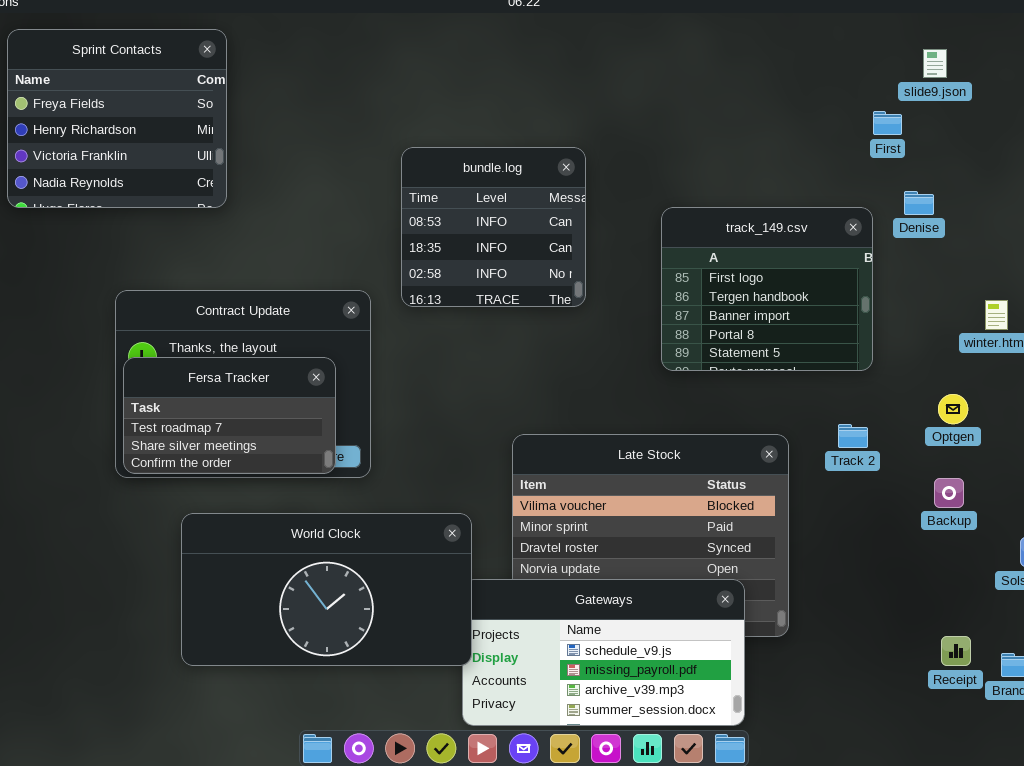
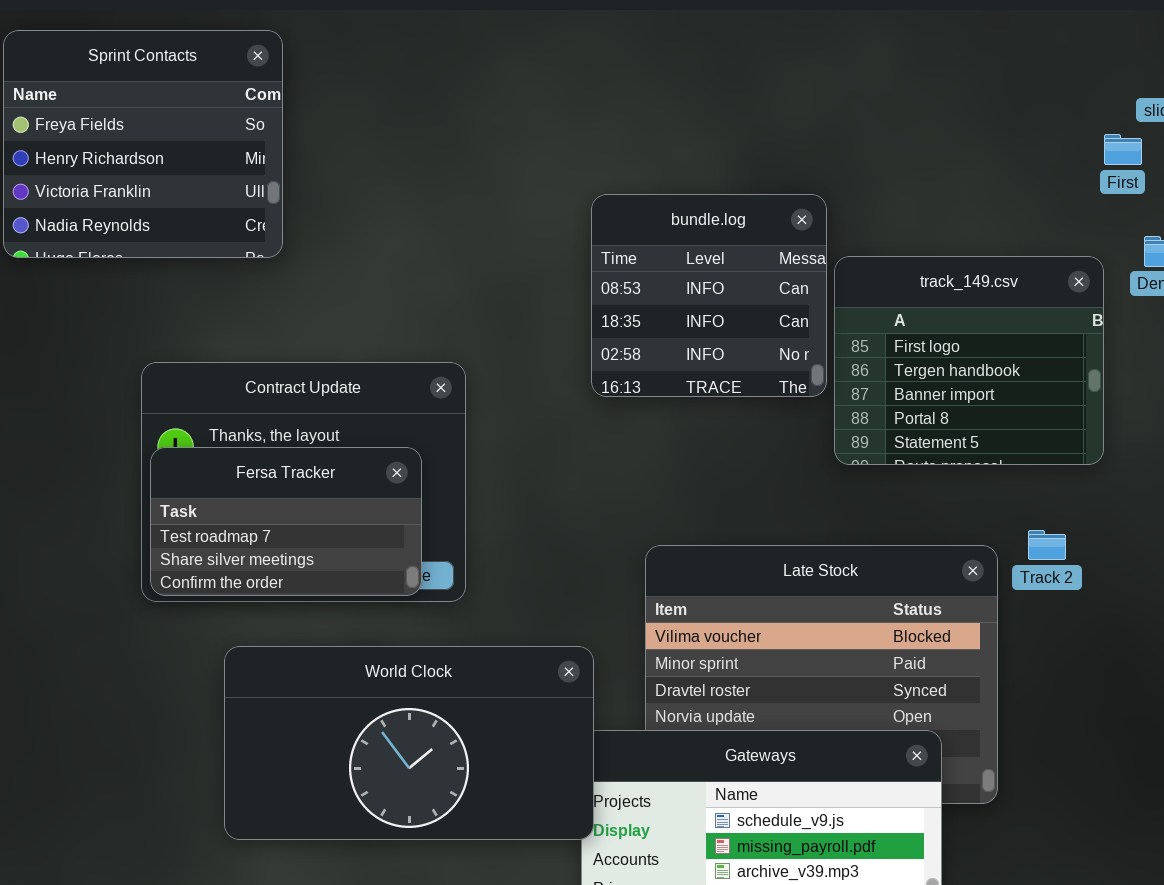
bundle.log: [401,147,586,307] -> [591,194,827,397], moved
Track 2: [838,424,868,448] -> [1028,530,1066,560], moved

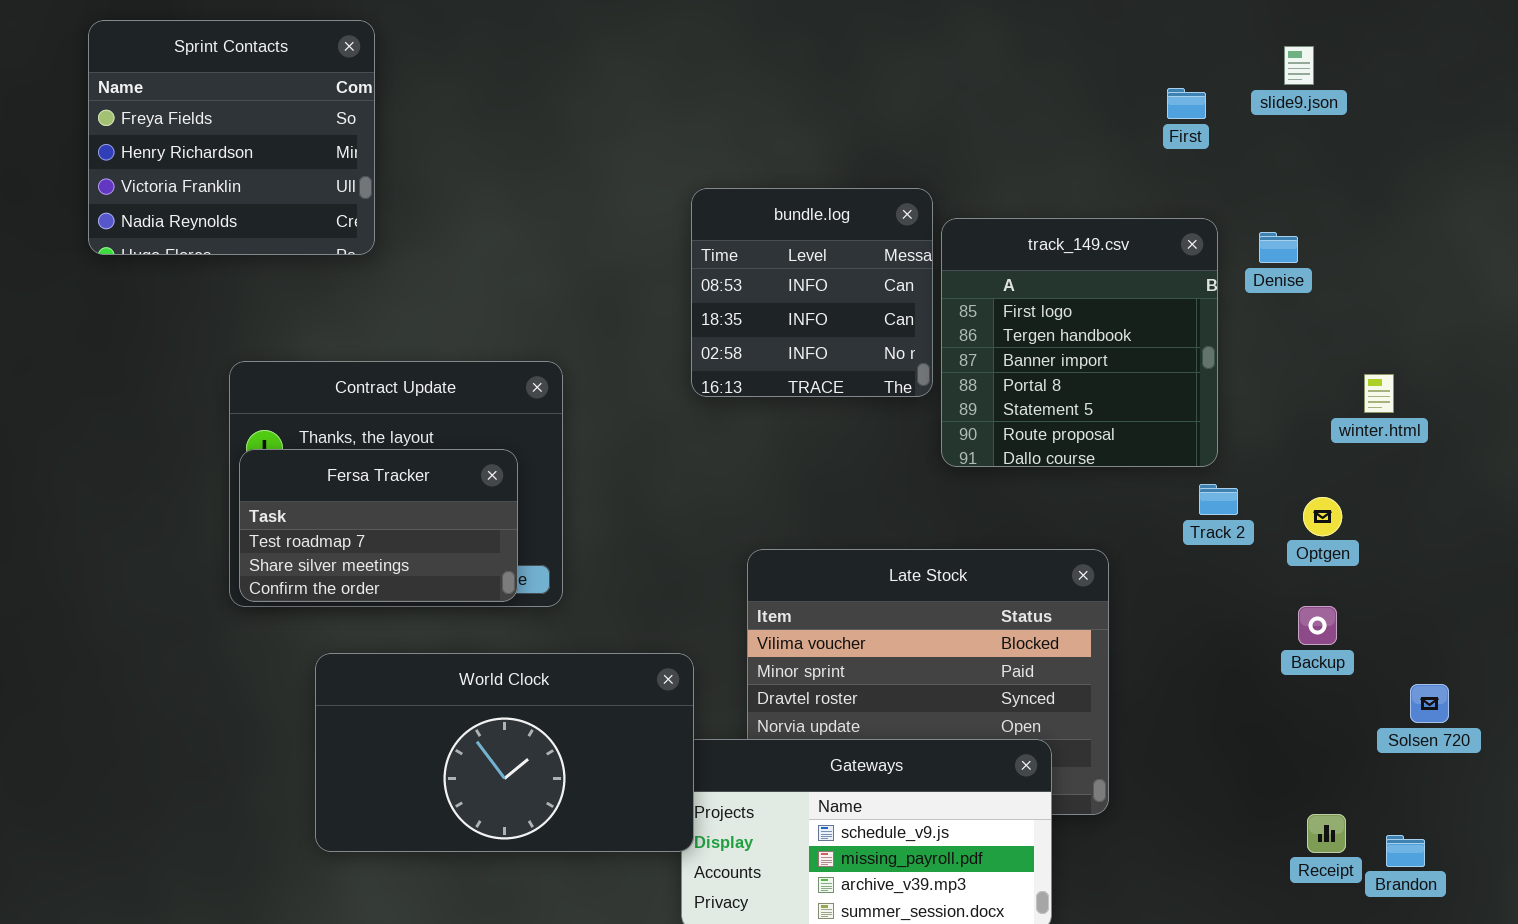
First: [1104,134,1142,165] -> [1167,88,1206,119], moved
track_149.csv: [834,256,1104,465] -> [941,218,1218,467], resized
Track 2: [1028,530,1066,560] -> [1199,484,1238,515], moved

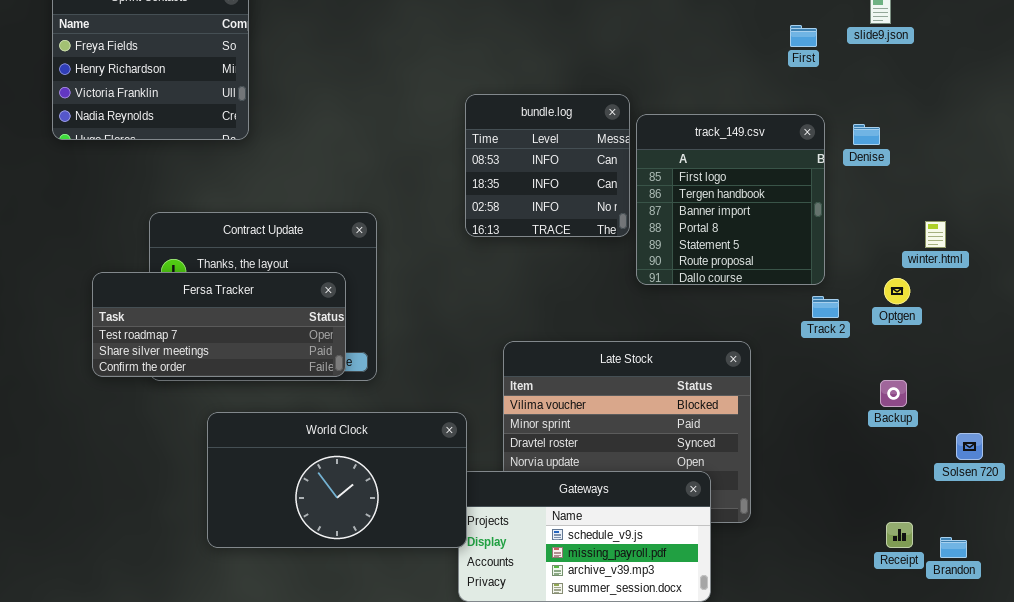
Fersa Tracker: [239,449,518,602] -> [92,272,346,377], resized
Optgen: [1303,497,1342,536] -> [884,278,910,304], moved

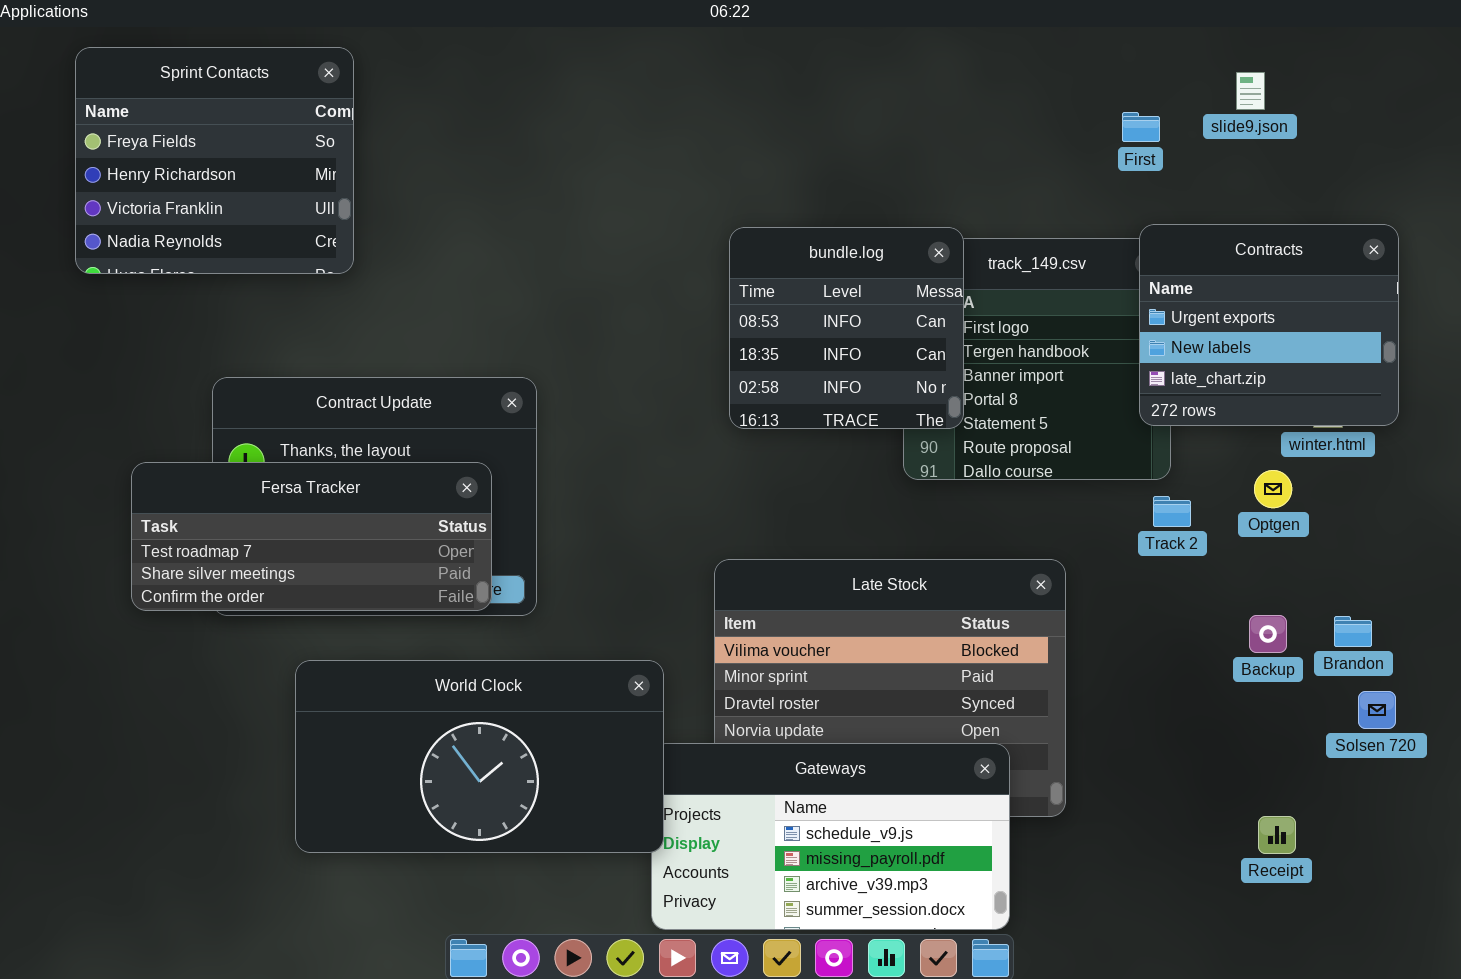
bundle.log: [465,94,630,237] -> [729,227,964,429], moved
Contracts: none -> [1139,224,1399,426], opened
Brandon: [940,537,967,558] -> [1334,616,1372,647], moved

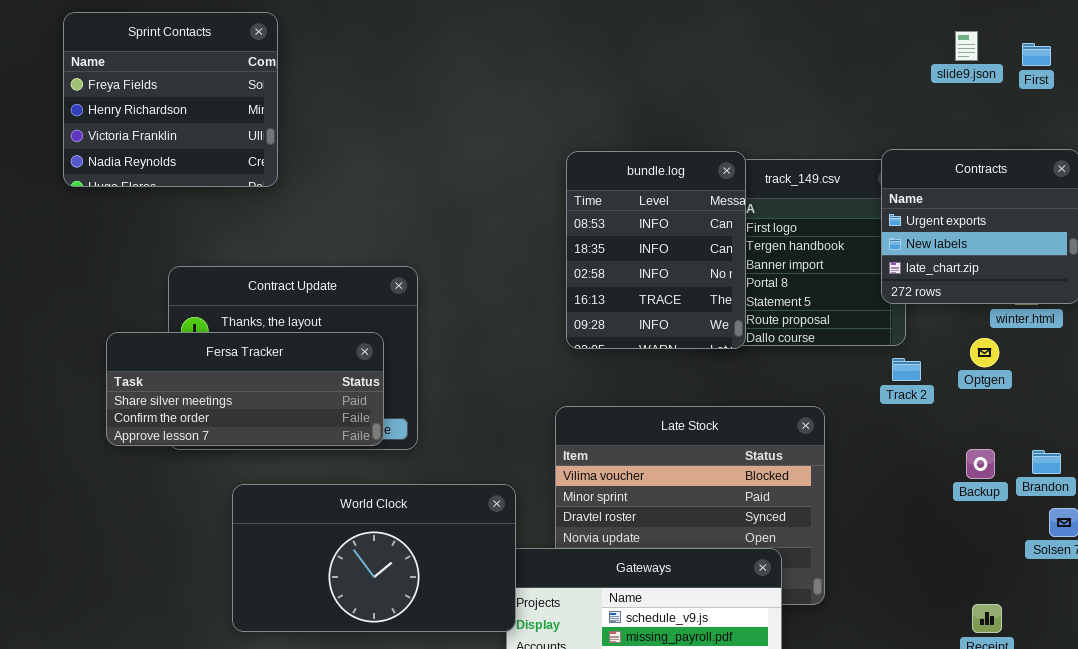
First: [1122,112,1160,142] -> [1022,43,1051,66], moved
bundle.log: [729,227,964,429] -> [566,151,746,349], resized
Fersa Tracker: [131,462,492,611] -> [106,332,384,446], scrolled down 1 row

